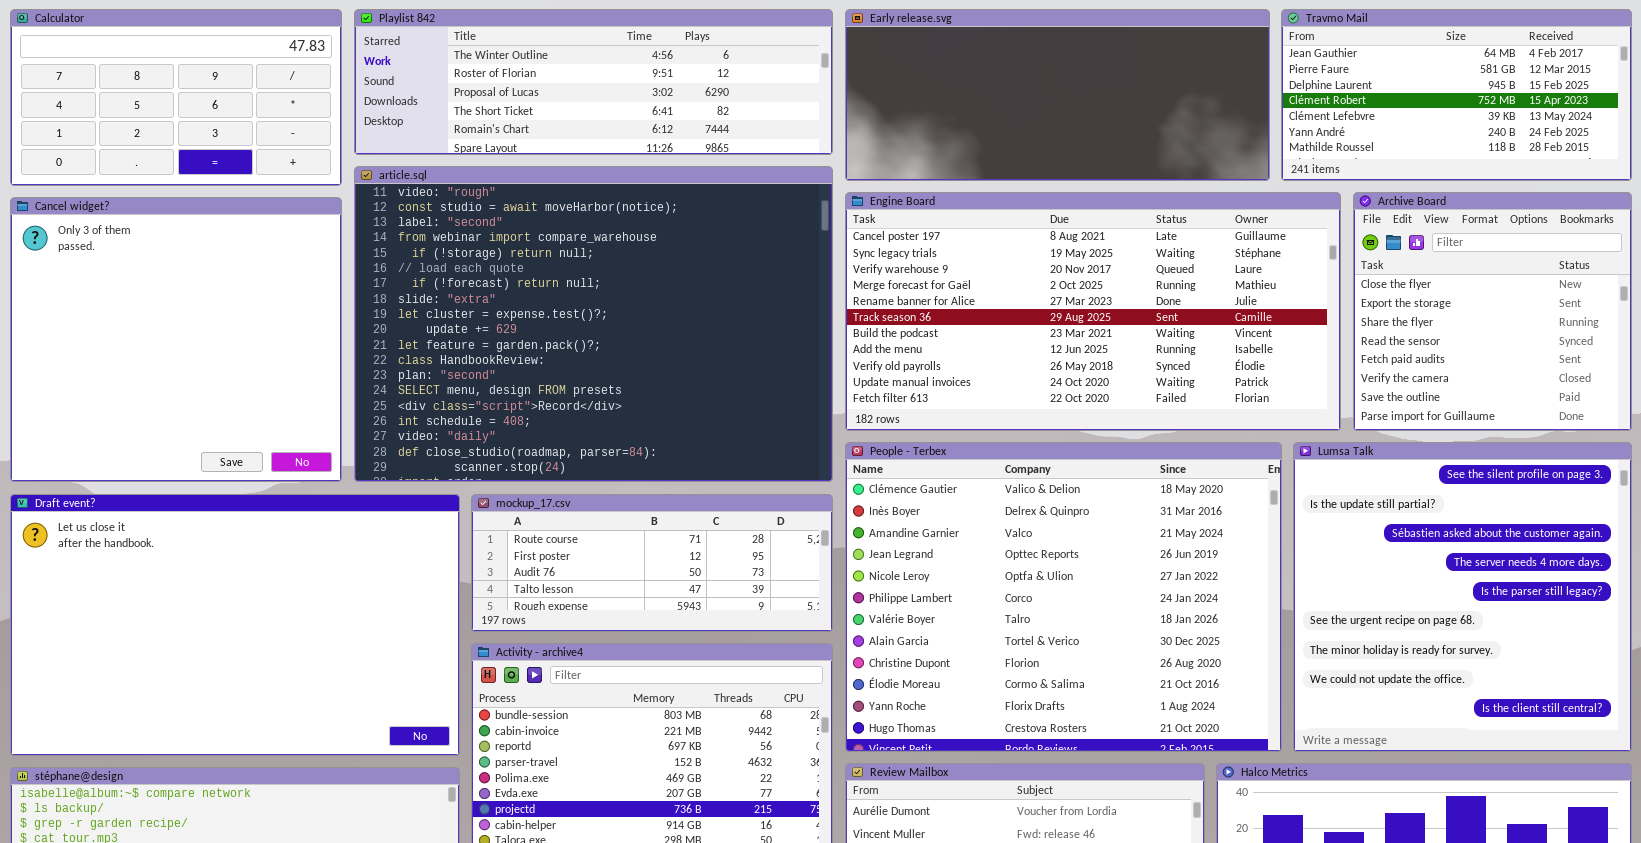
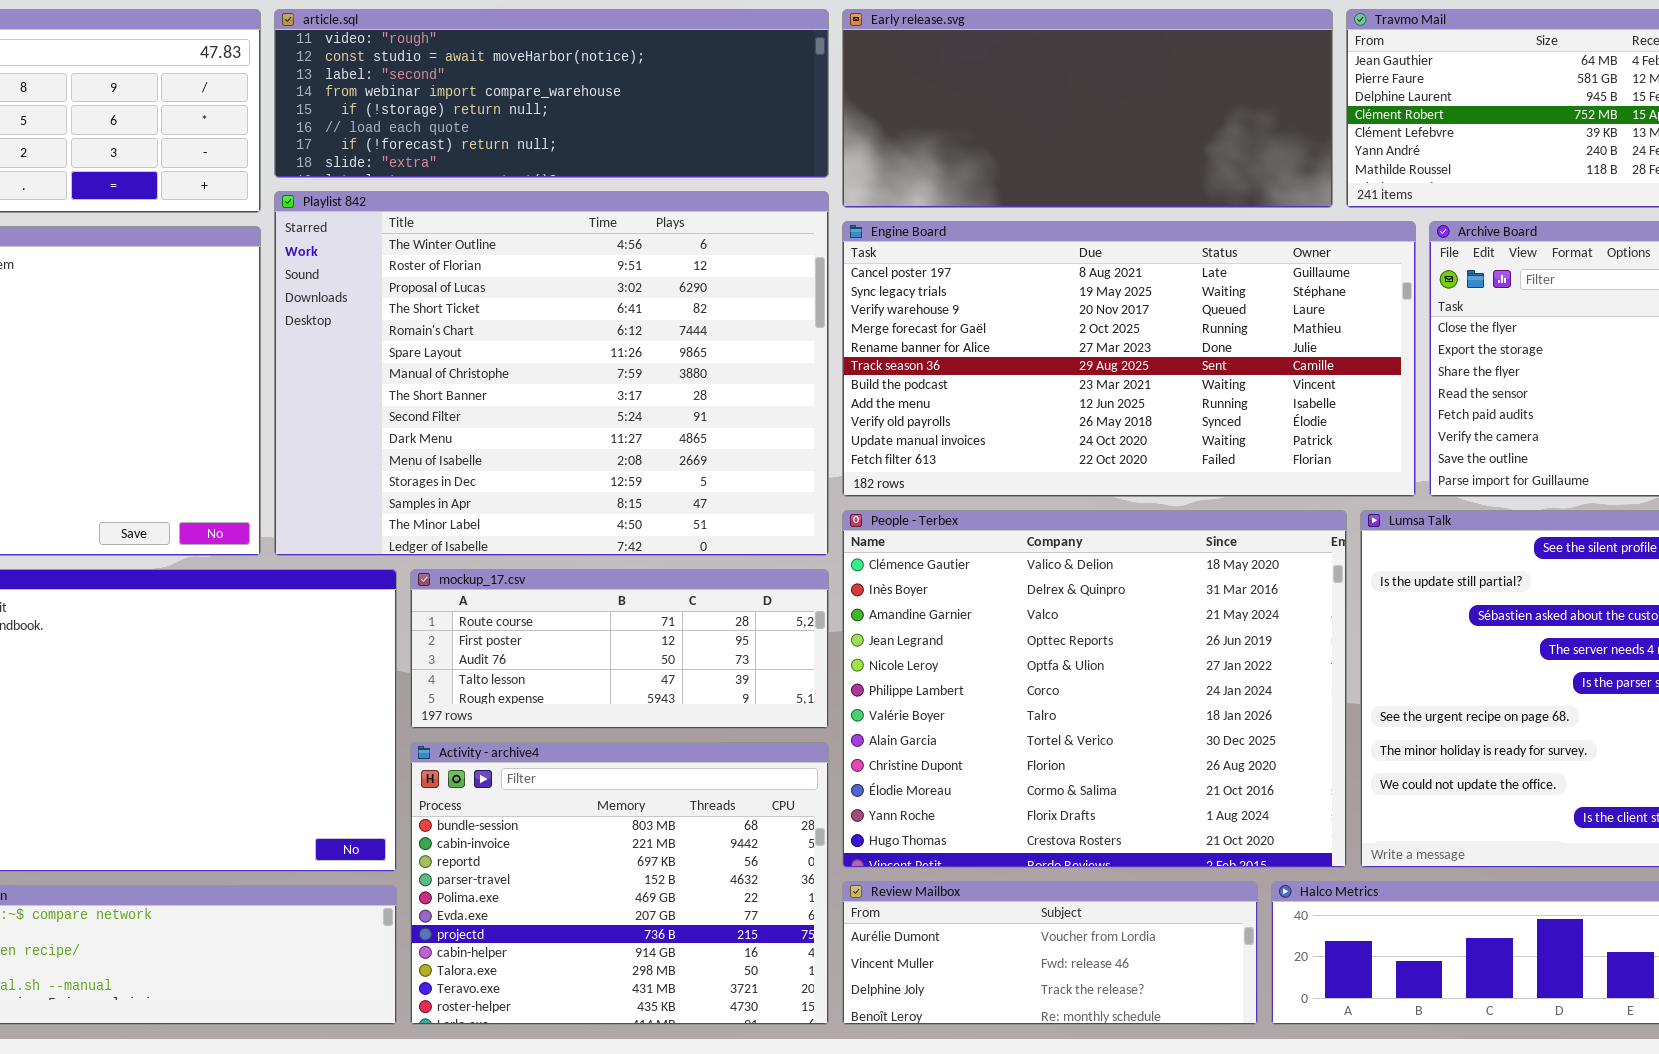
Playlist 842: [354,9,833,155] -> [274,191,829,556], moved, resized
article.sql: [354,166,833,482] -> [274,9,829,178], moved, resized

